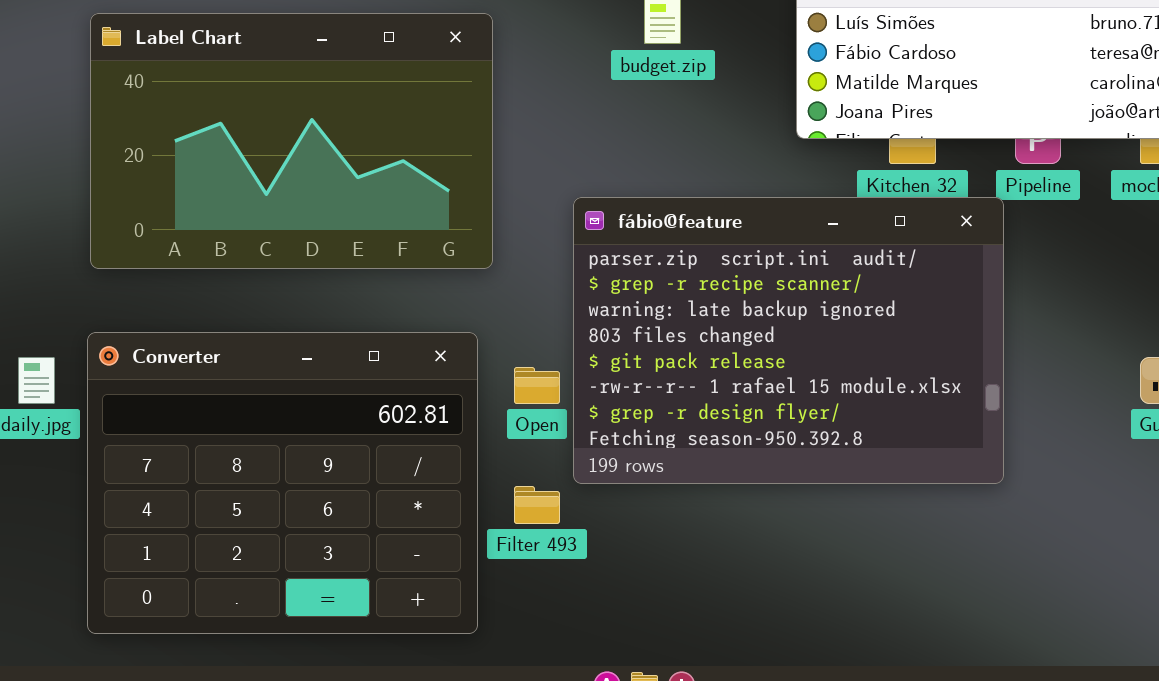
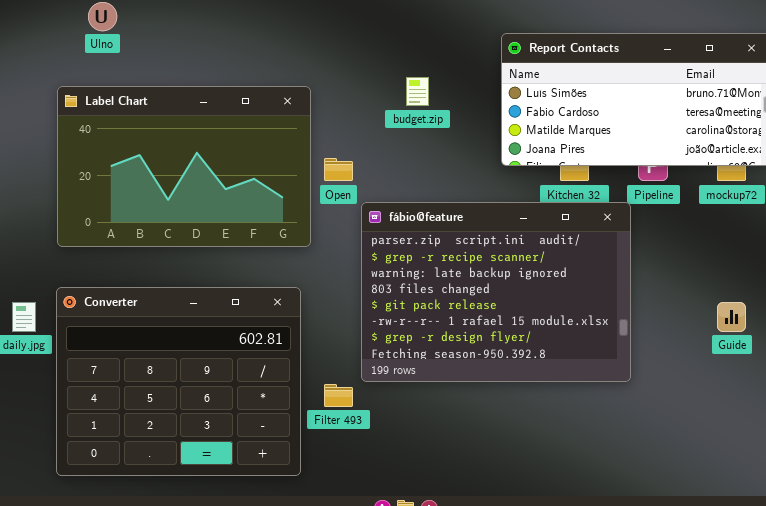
Open: [514,367,560,404] -> [324,158,353,181], moved

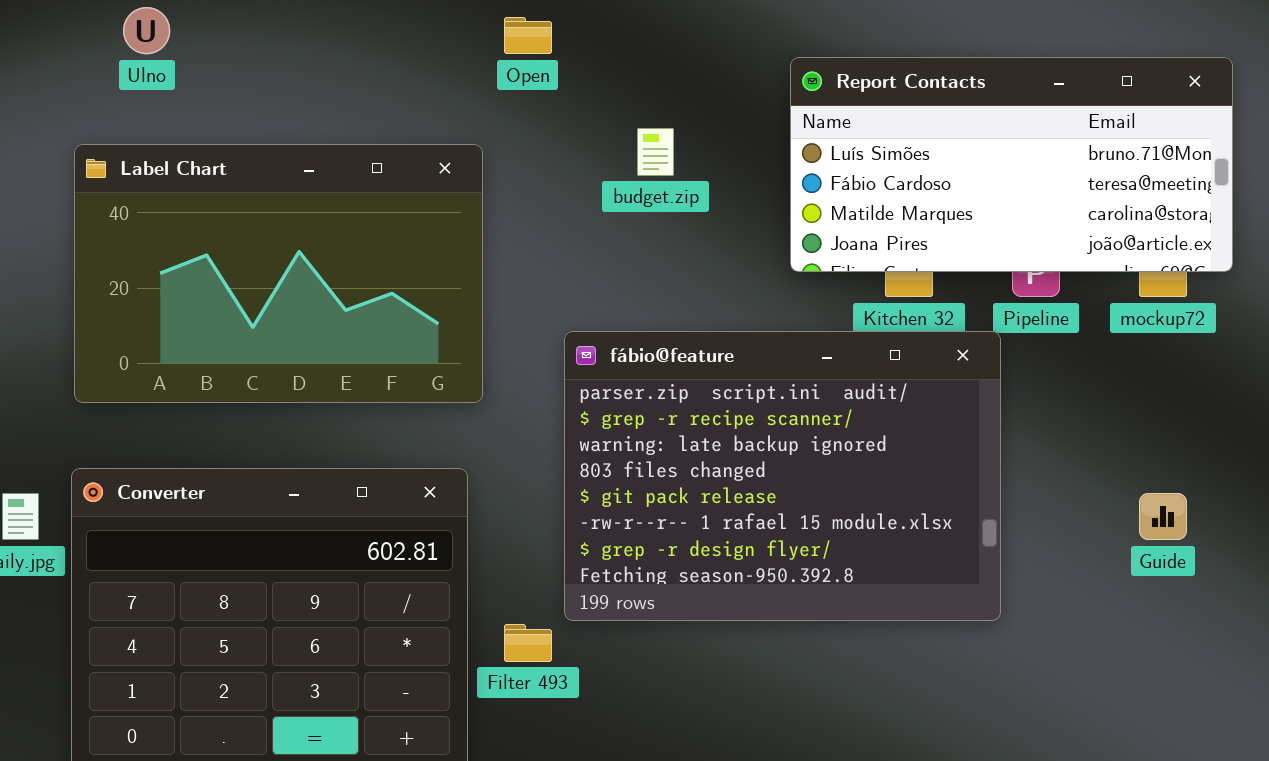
Open: [324,158,353,181] -> [504,17,552,54], moved

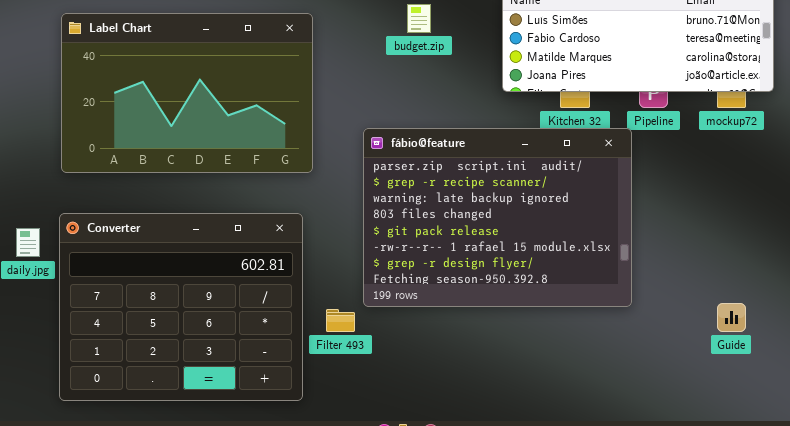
Guide: [1139,493,1187,540] -> [717,303,746,332], moved

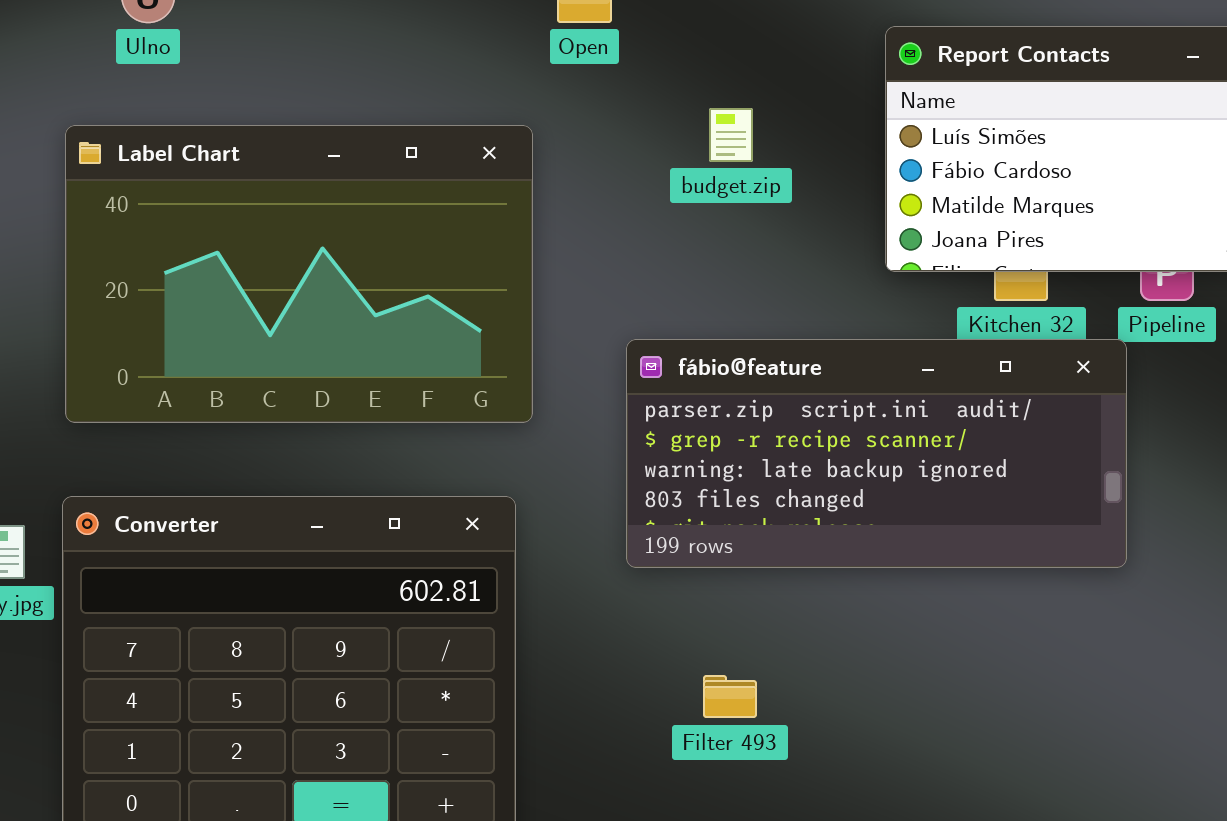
fábio@feature: [363,128,632,307] -> [626,339,1127,568], resized
Filter 493: [326,309,355,332] -> [703,675,757,718], moved

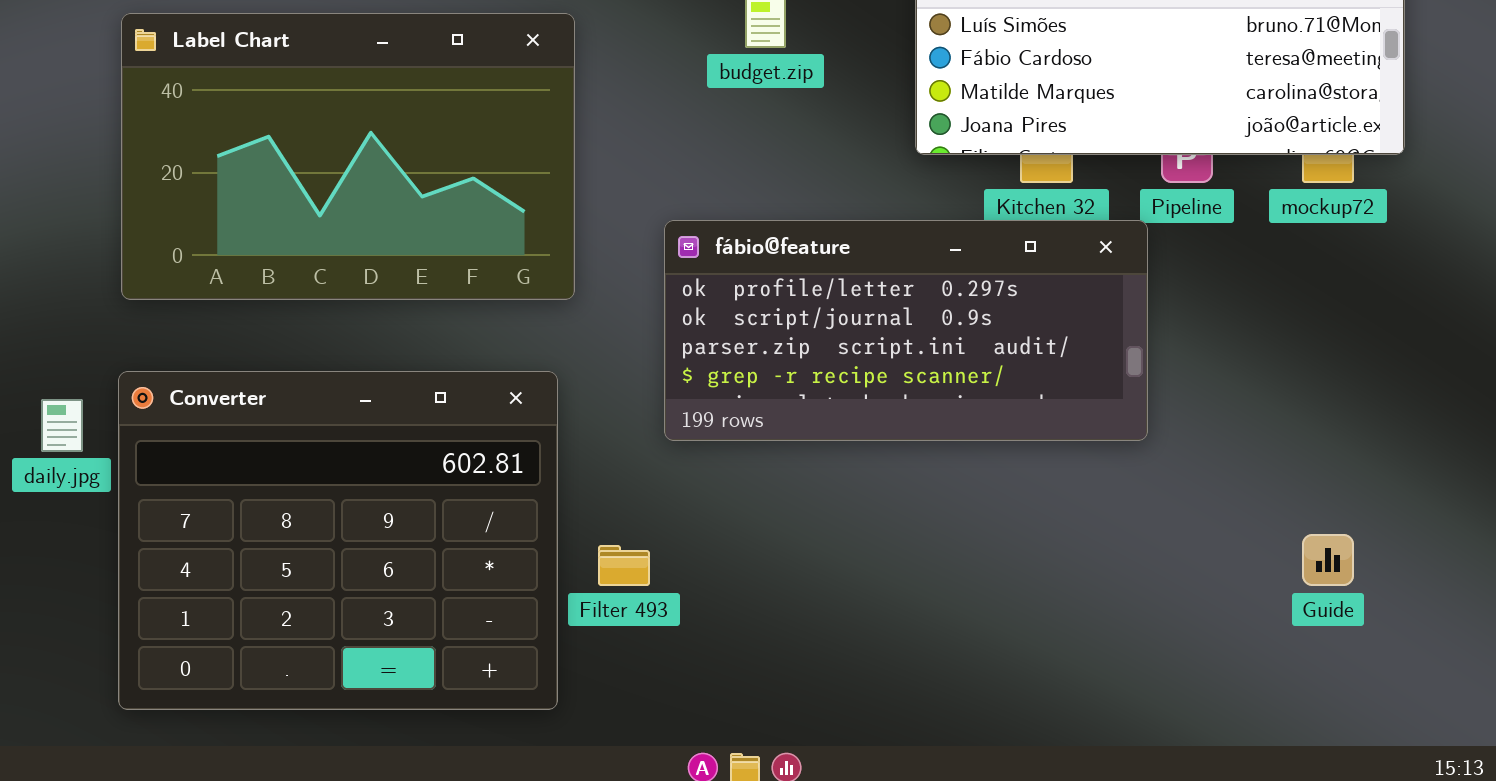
fábio@feature: [626,339,1127,568] -> [664,220,1148,441], scrolled up 2 rows
Filter 493: [703,675,757,718] -> [598,545,650,586], moved

